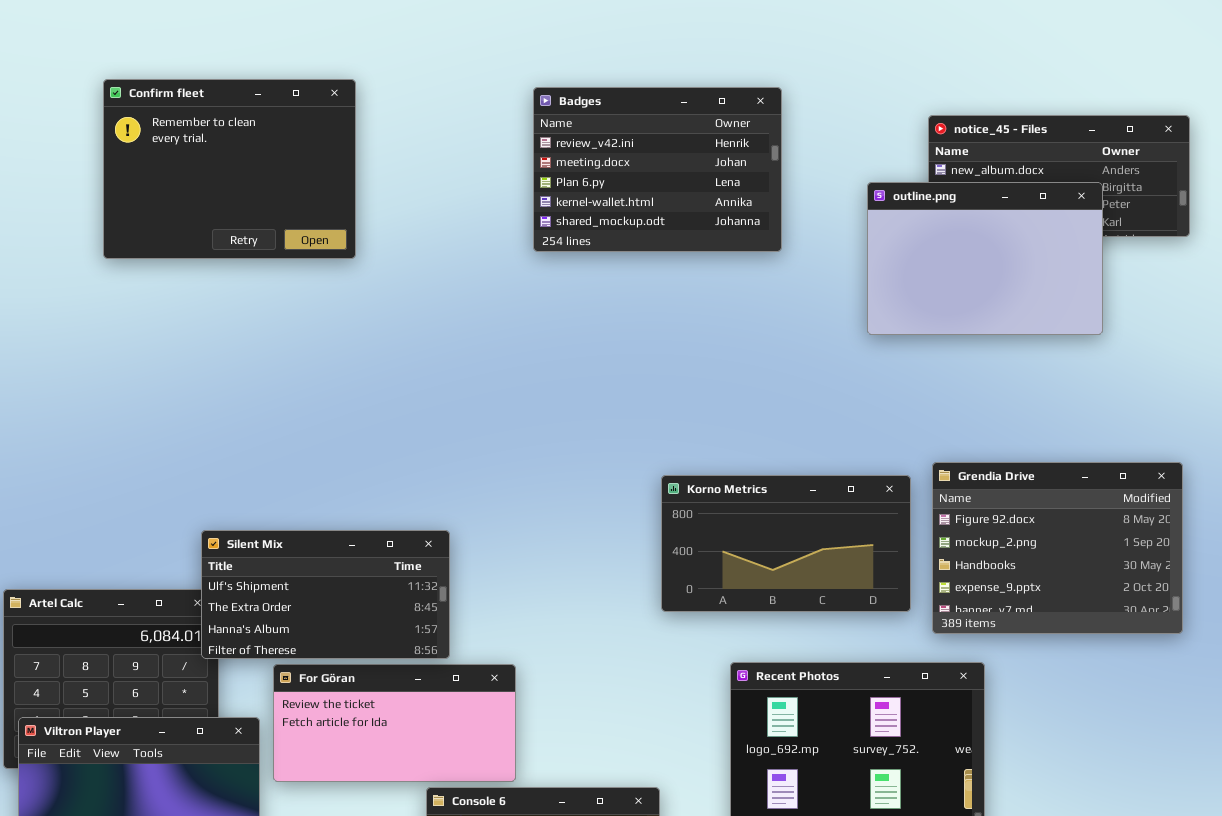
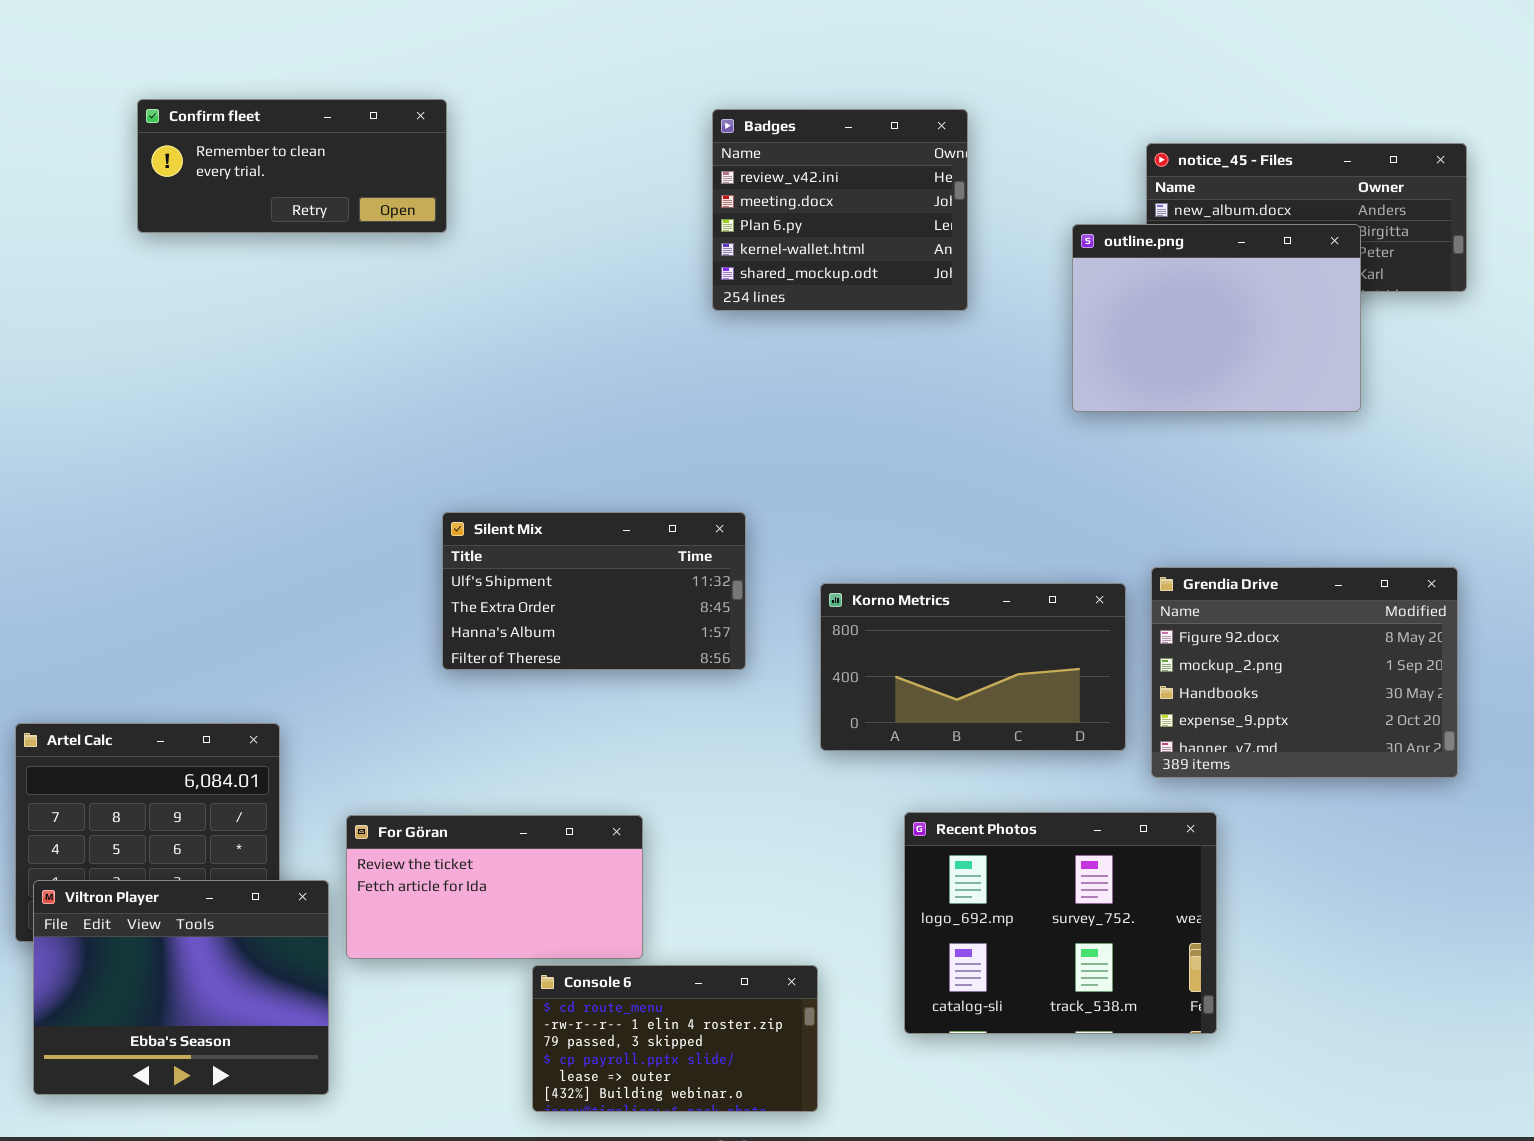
Confirm fleet: [103,79,356,259] -> [137,99,447,233], resized
Badges: [533,87,782,252] -> [712,109,968,311], resized
Silent Mix: [201,530,450,659] -> [442,512,746,670], moved

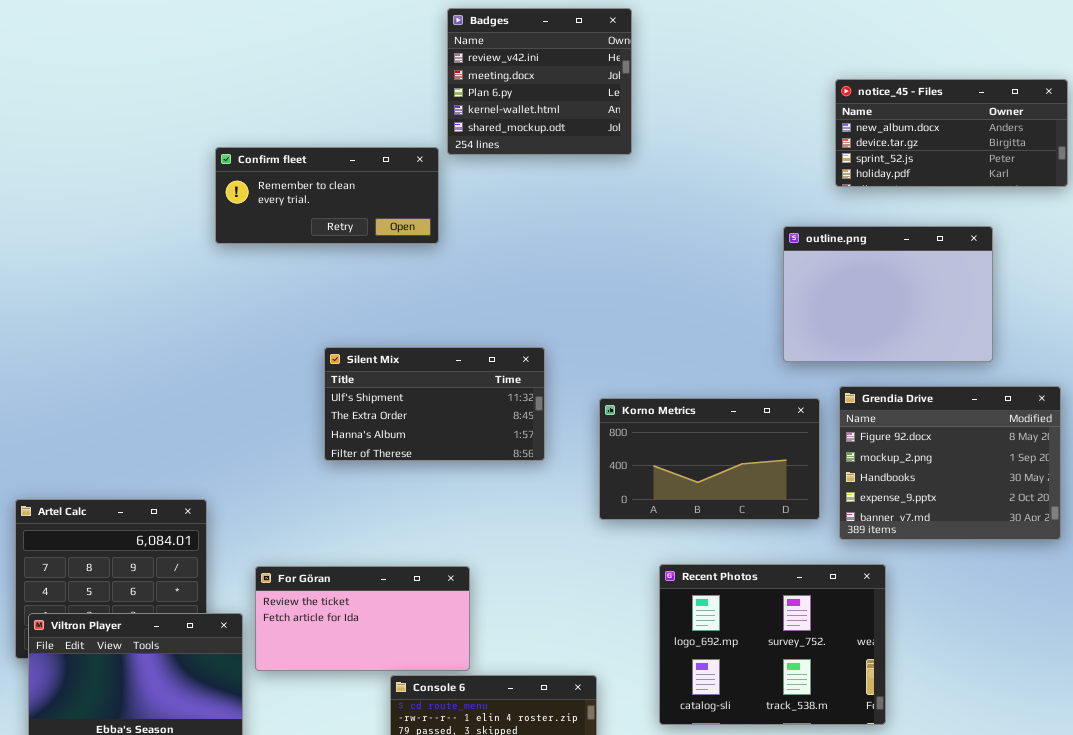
Confirm fleet: [137,99,447,233] -> [215,147,439,244], moved
Badges: [712,109,968,311] -> [447,8,632,155], moved
outline.png: [1072,224,1361,412] -> [783,226,993,362], moved

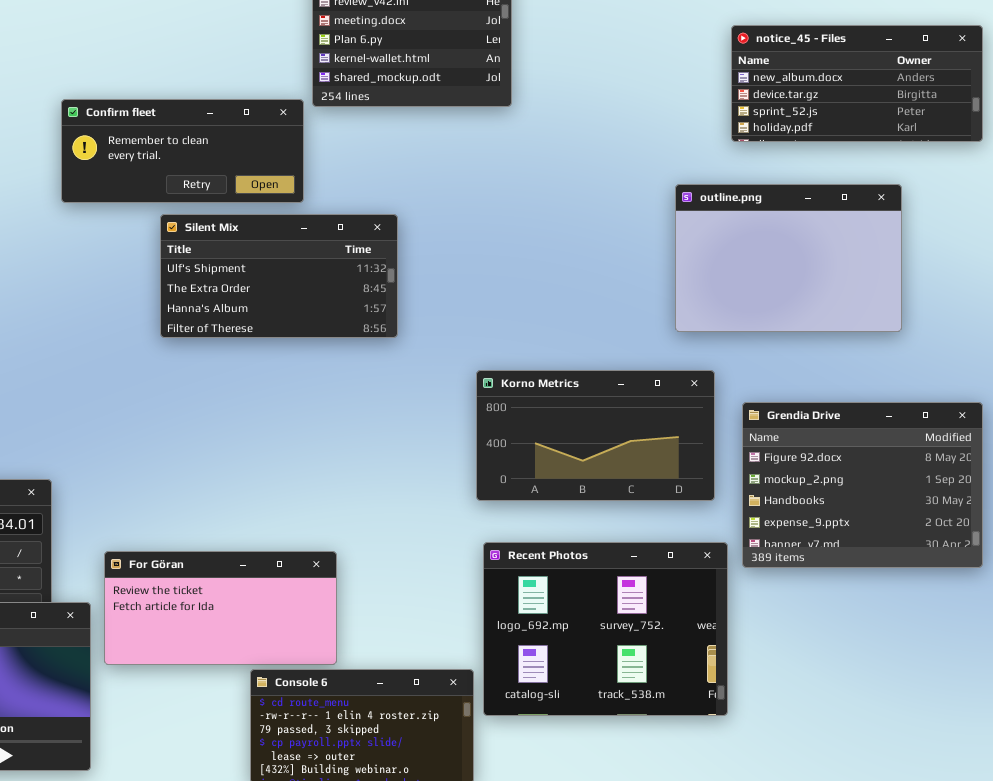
Silent Mix: [324,347,545,461] -> [160,214,398,338], moved
Grendia Drive: [839,386,1061,540] -> [742,402,983,568], moved
Recent Photos: [659,564,886,725] -> [483,542,728,716], moved

